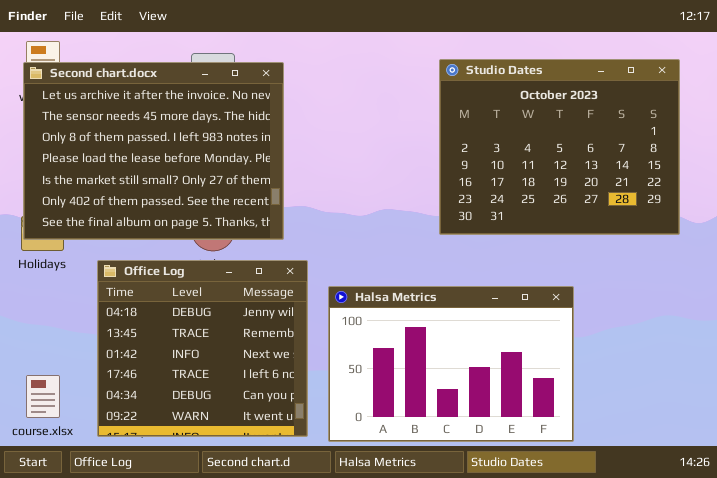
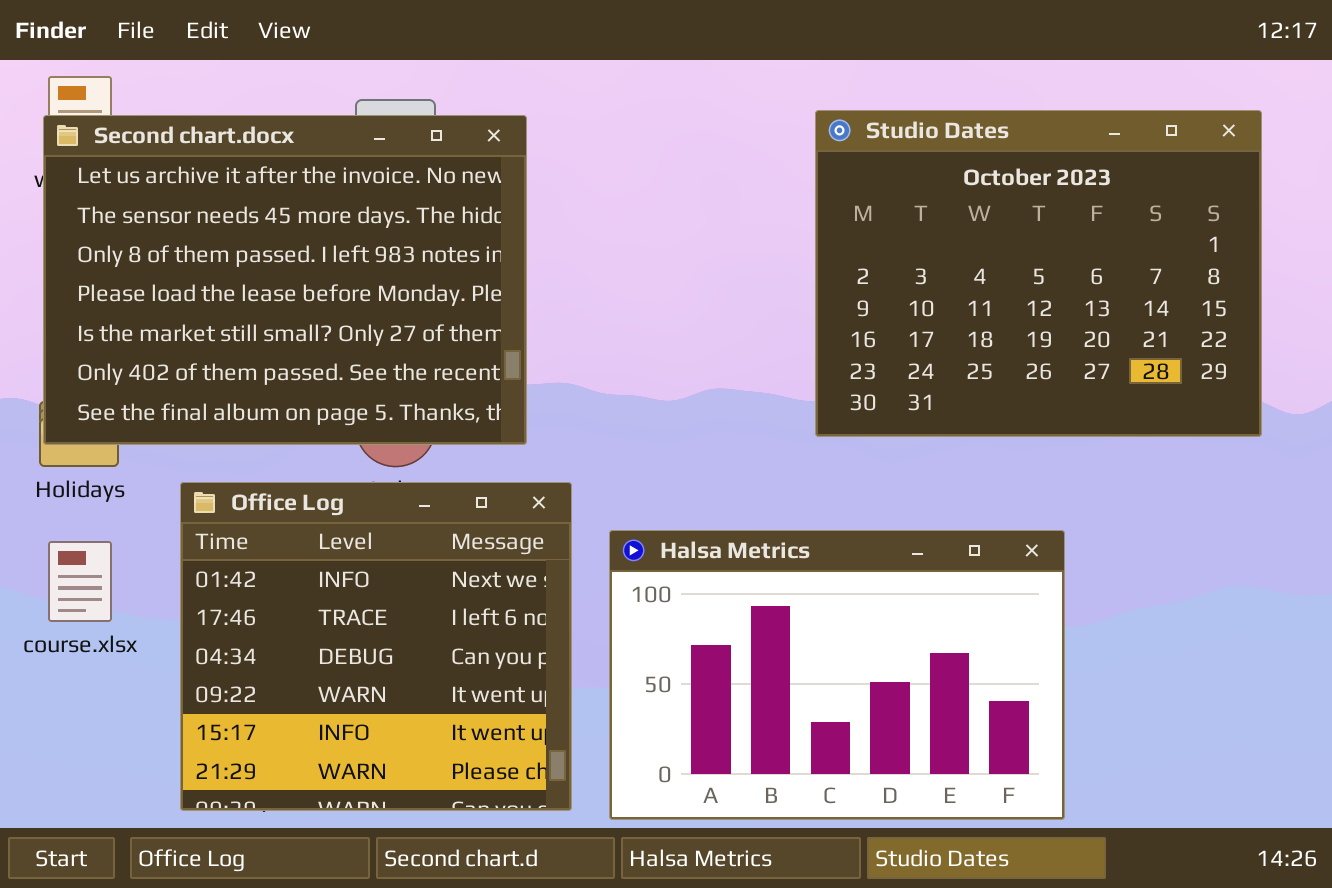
Office Log: [97,260,308,437] -> [180,482,572,811], scrolled down 2 rows
course.xlsx: [26,375,60,418] -> [48,541,112,622], moved

